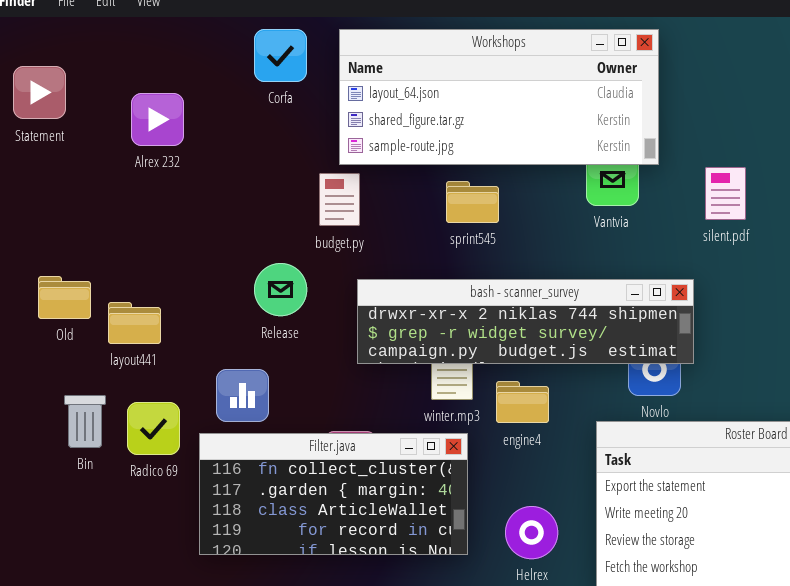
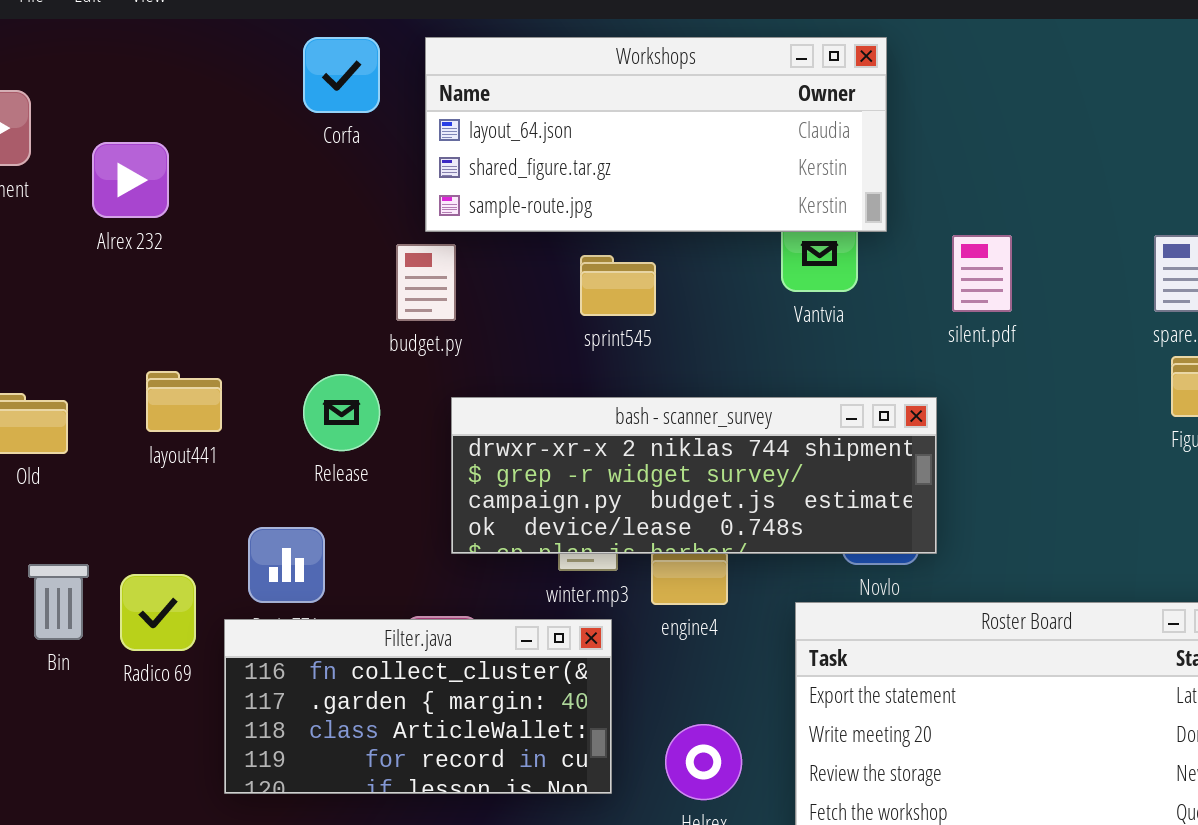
Alrex 232: [131,93,184,146] -> [92,142,169,218], moved
bash - scanner_survey: [357,279,694,364] -> [451,397,937,554], resized
layout441: [108,302,161,344] -> [146,371,222,432], moved

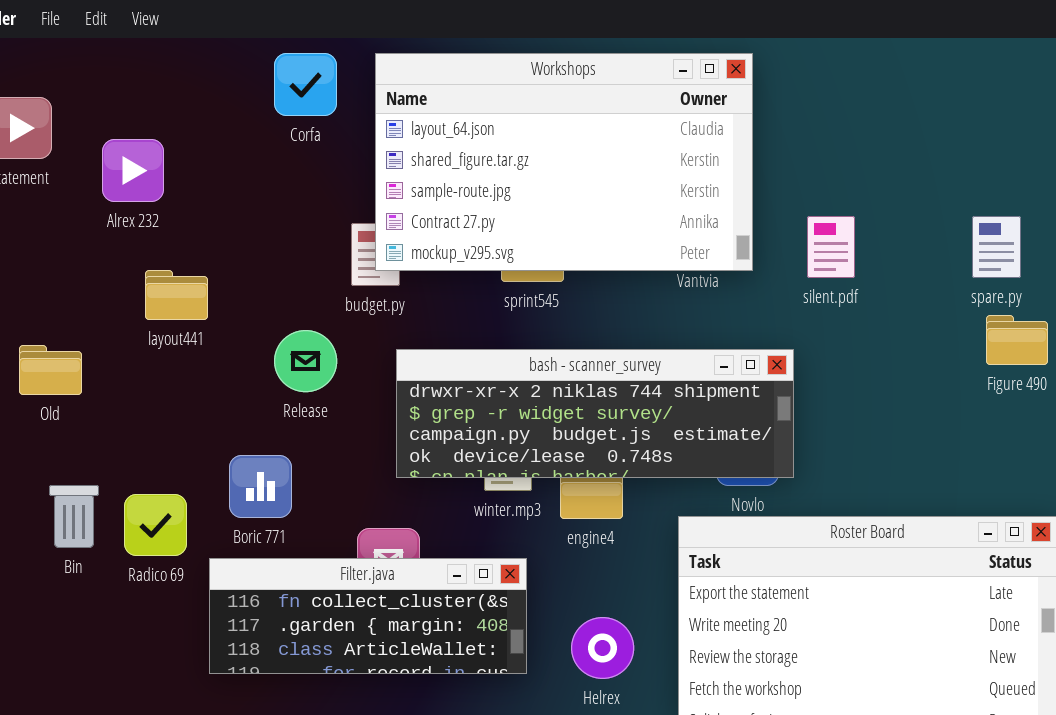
Workshops: [425,37,887,232] -> [375,53,753,271], resized
layout441: [146,371,222,432] -> [145,270,208,320], moved
Filter.java: [224,619,612,794] -> [209,558,527,674], resized

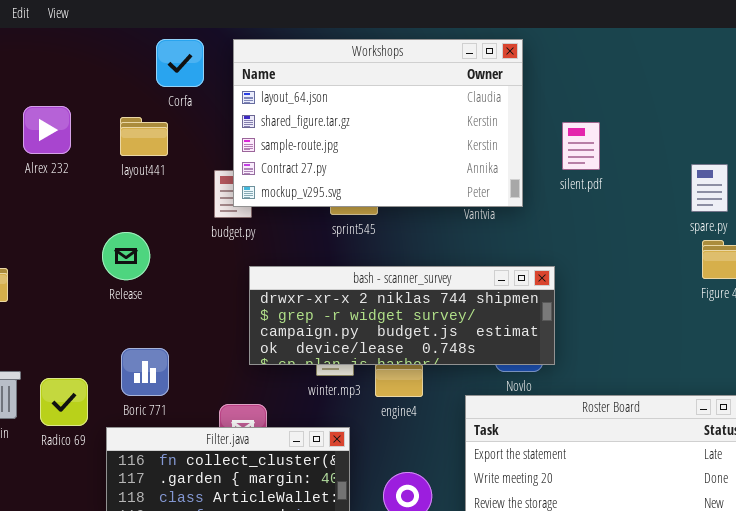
silent.pdf: [807,216,855,278] -> [562,122,600,170], moved
layout441: [145,270,208,320] -> [120,117,168,156], moved
Release: [274,330,337,392] -> [102,232,150,280], moved

